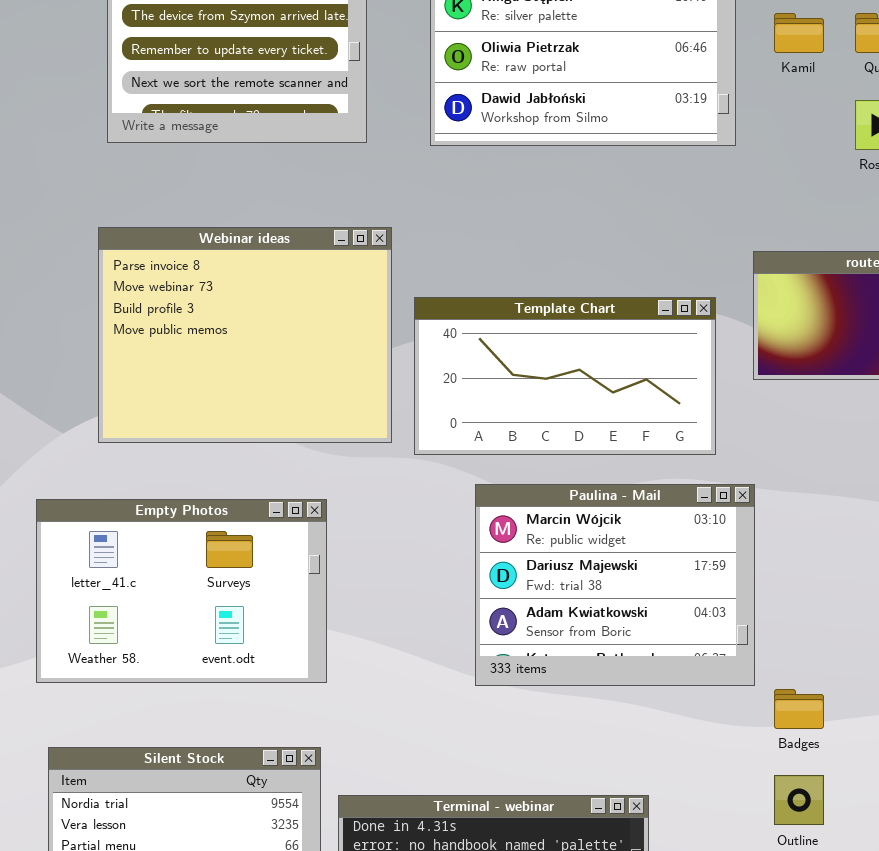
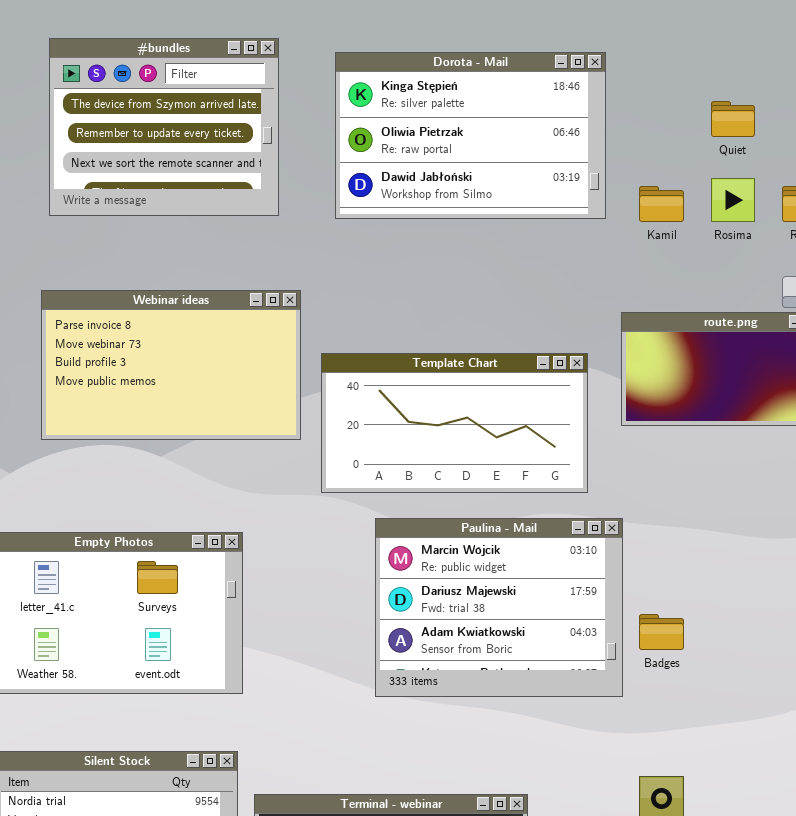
Kamil: [774,13,824,53] -> [639,186,684,222], moved
Webinar ideas: [98,227,392,443] -> [41,290,301,440], resized
Badges: [774,689,824,729] -> [639,614,684,650], moved

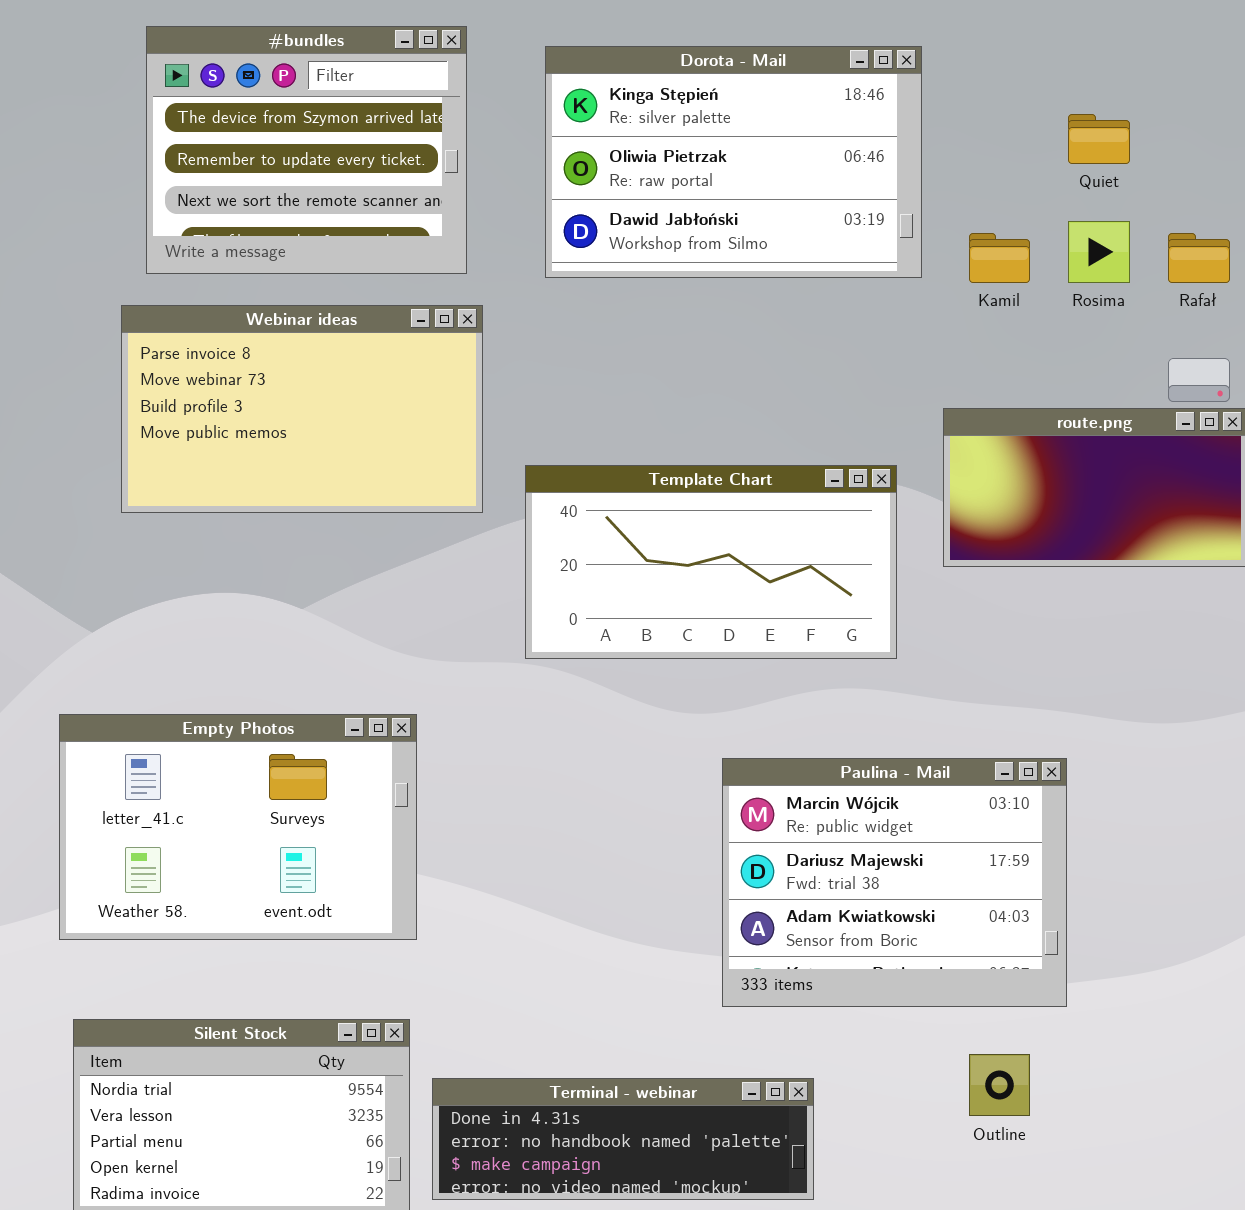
Webinar ideas: [41,290,301,440] -> [121,305,483,513], moved
Paulina - Mail: [375,518,623,697] -> [722,758,1067,1007], moved

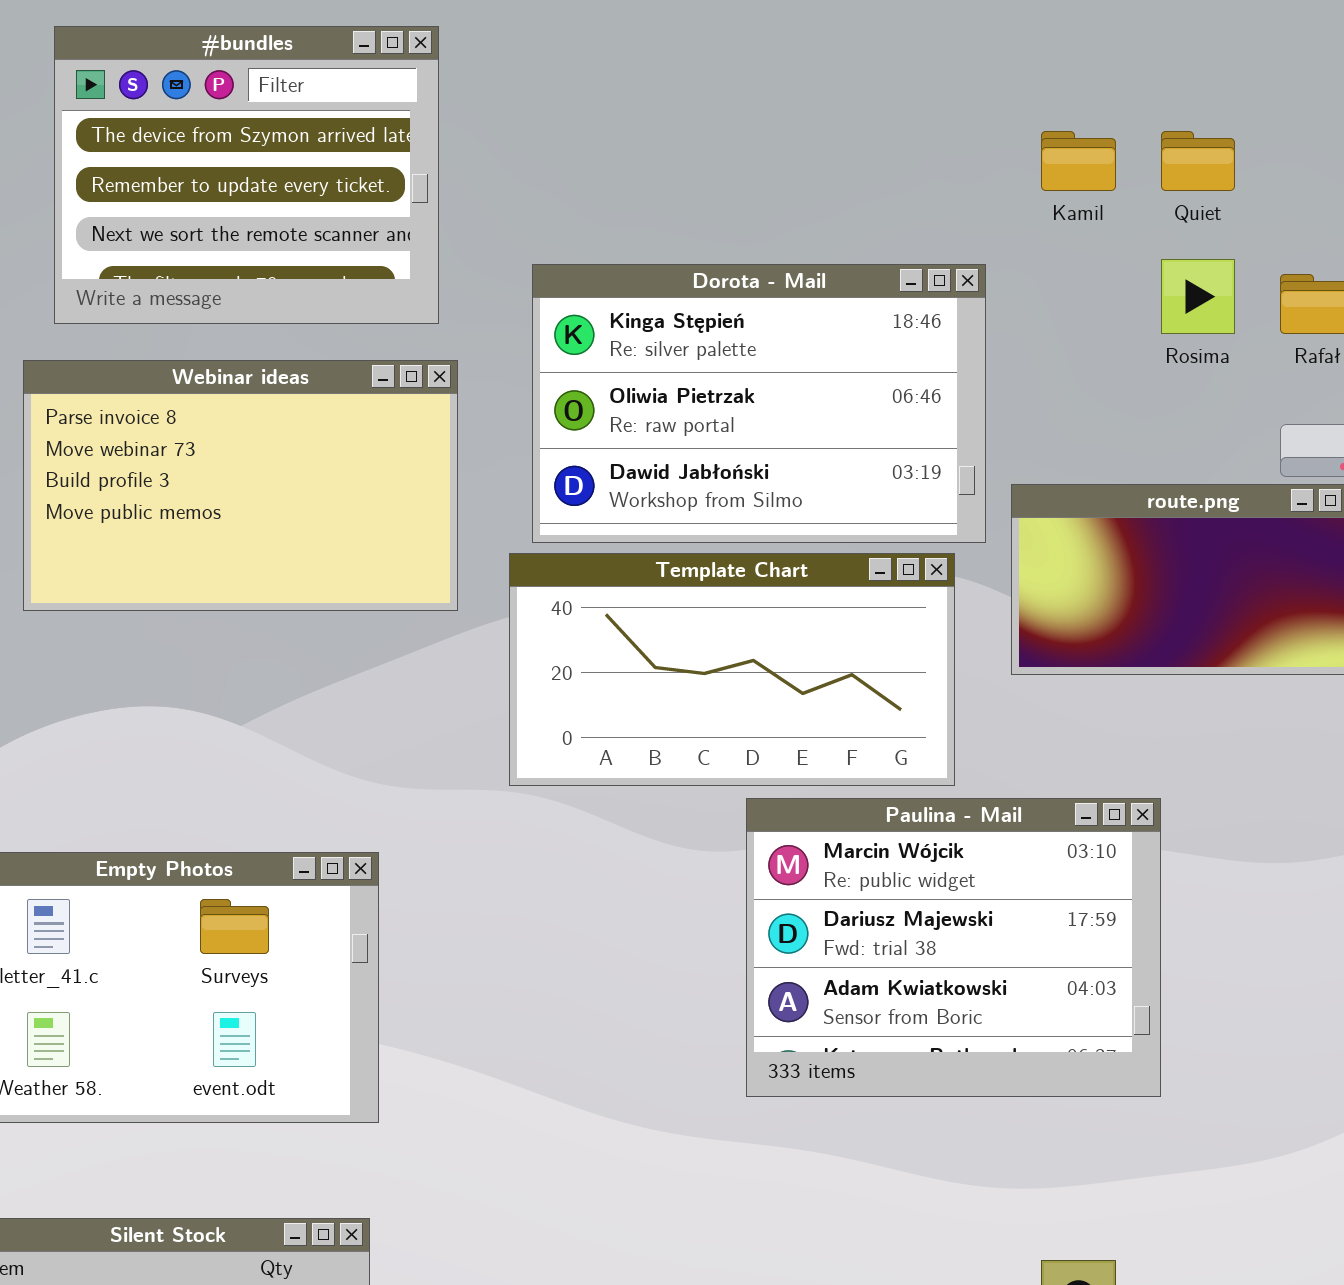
Dorota - Mail: [545,46,922,278] -> [532,264,986,543], moved
Kamil: [969,233,1030,283] -> [1041,131,1116,191], moved
Paulina - Mail: [722,758,1067,1007] -> [746,798,1161,1097], moved

